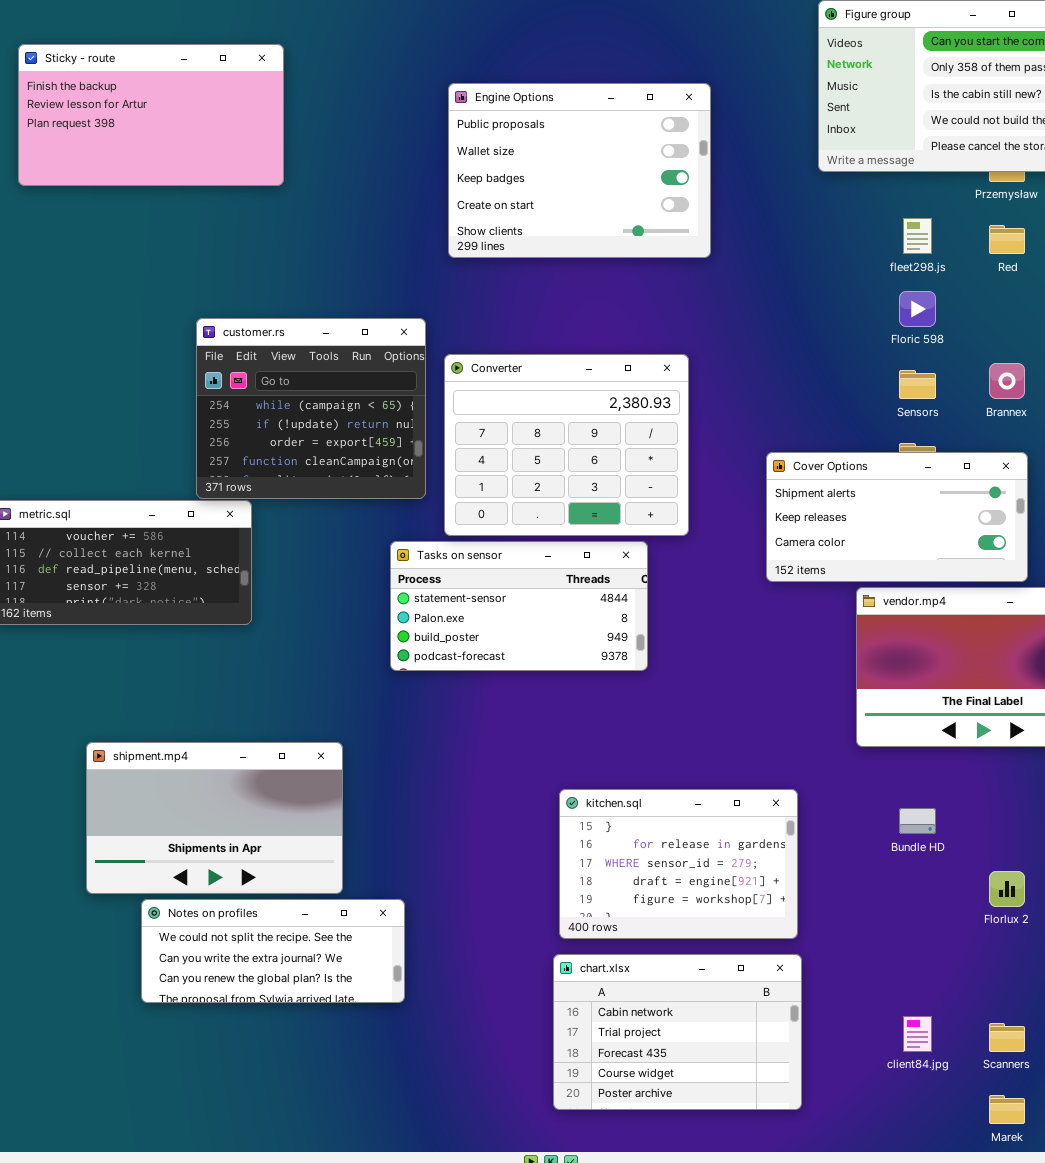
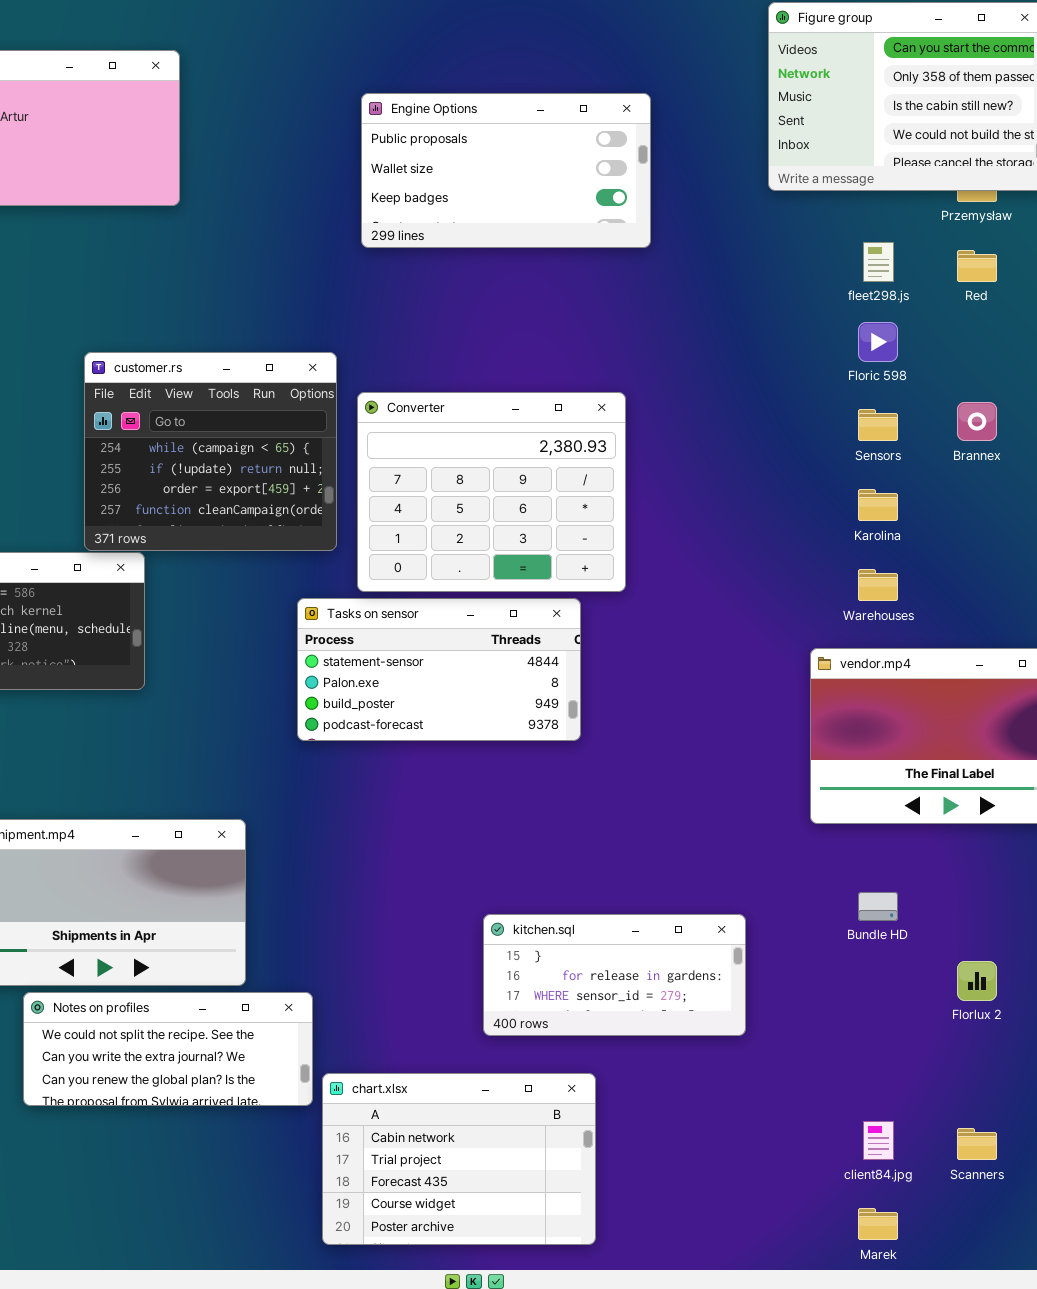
Engine Options: [448,83,711,258] -> [361,93,651,248], resized
Cover Options: [766,452,1028,582] -> none, closed
kitchen.sql: [559,789,798,939] -> [483,914,746,1036], resized
chart.xlsx: [553,954,802,1110] -> [322,1073,596,1245], moved
Marek: [989,1095,1025,1124] -> [858,1208,898,1240], moved

